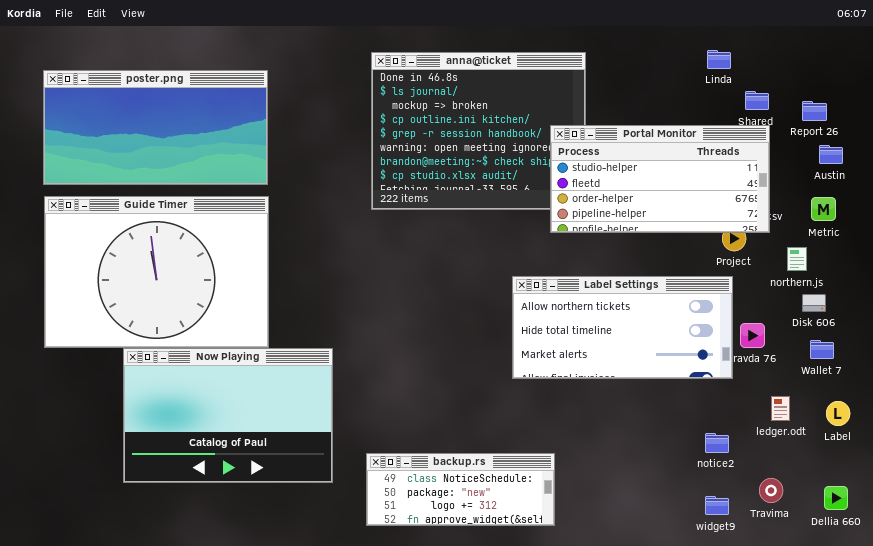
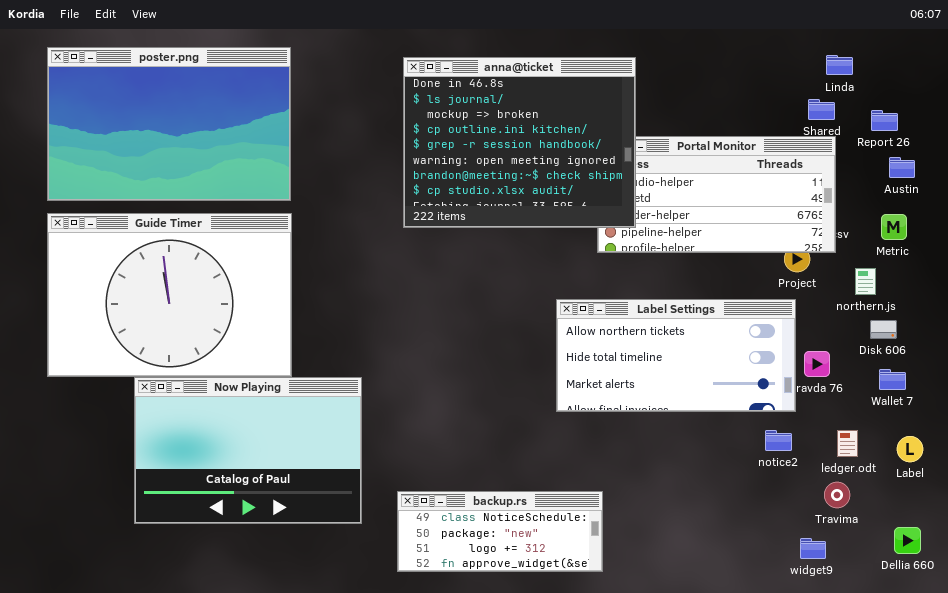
Linda: [707,50,731,69] -> [826,55,853,75], moved
anna@ticket: [371,52,586,210] -> [403,57,636,228], raised
poster.png: [43,70,268,185] -> [47,47,291,201], resized
notice2: [705,433,729,453] -> [765,430,792,451], moved
Travima: [759,478,783,503] -> [824,482,850,508], moved
widget9: [705,496,729,515] -> [800,538,826,559], moved

